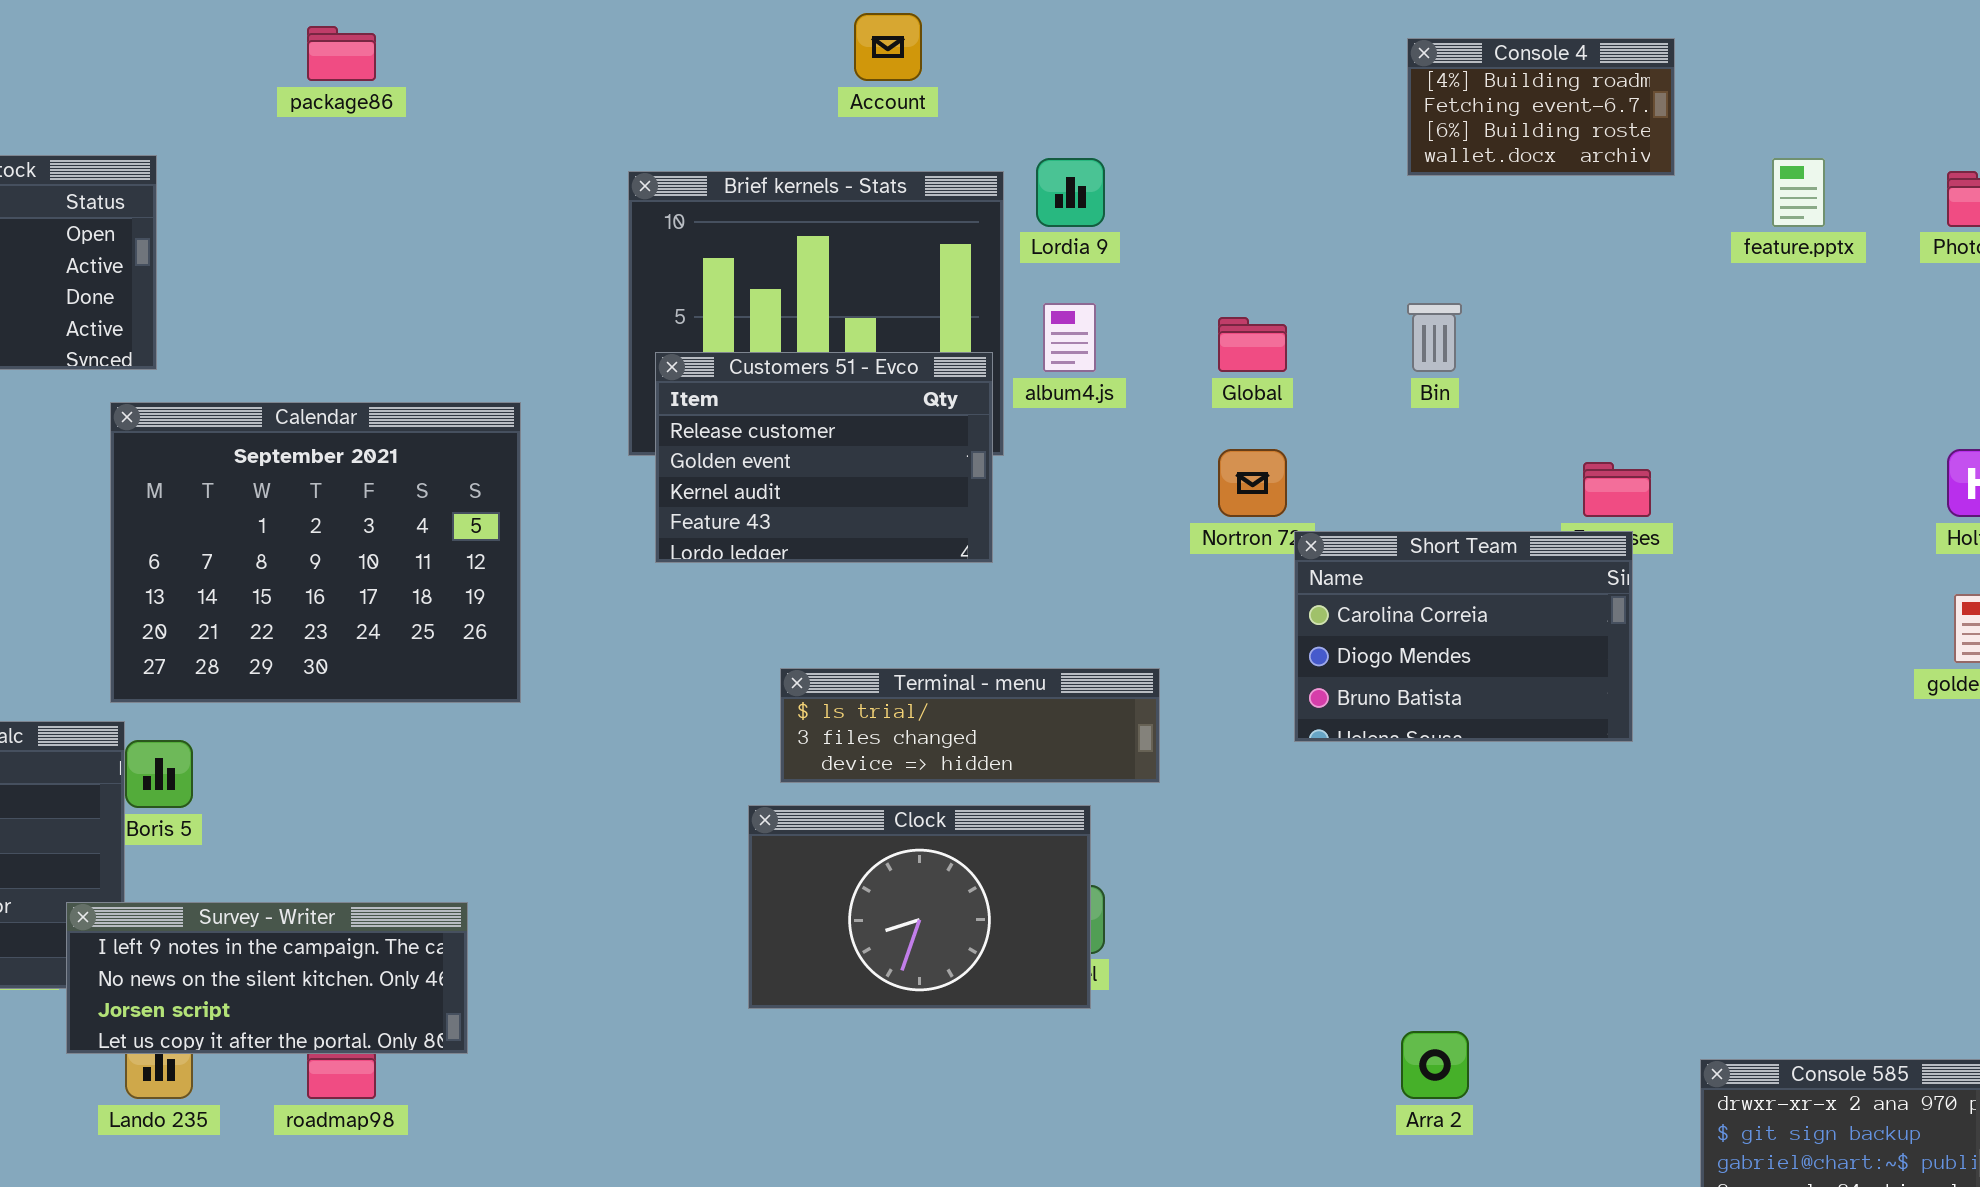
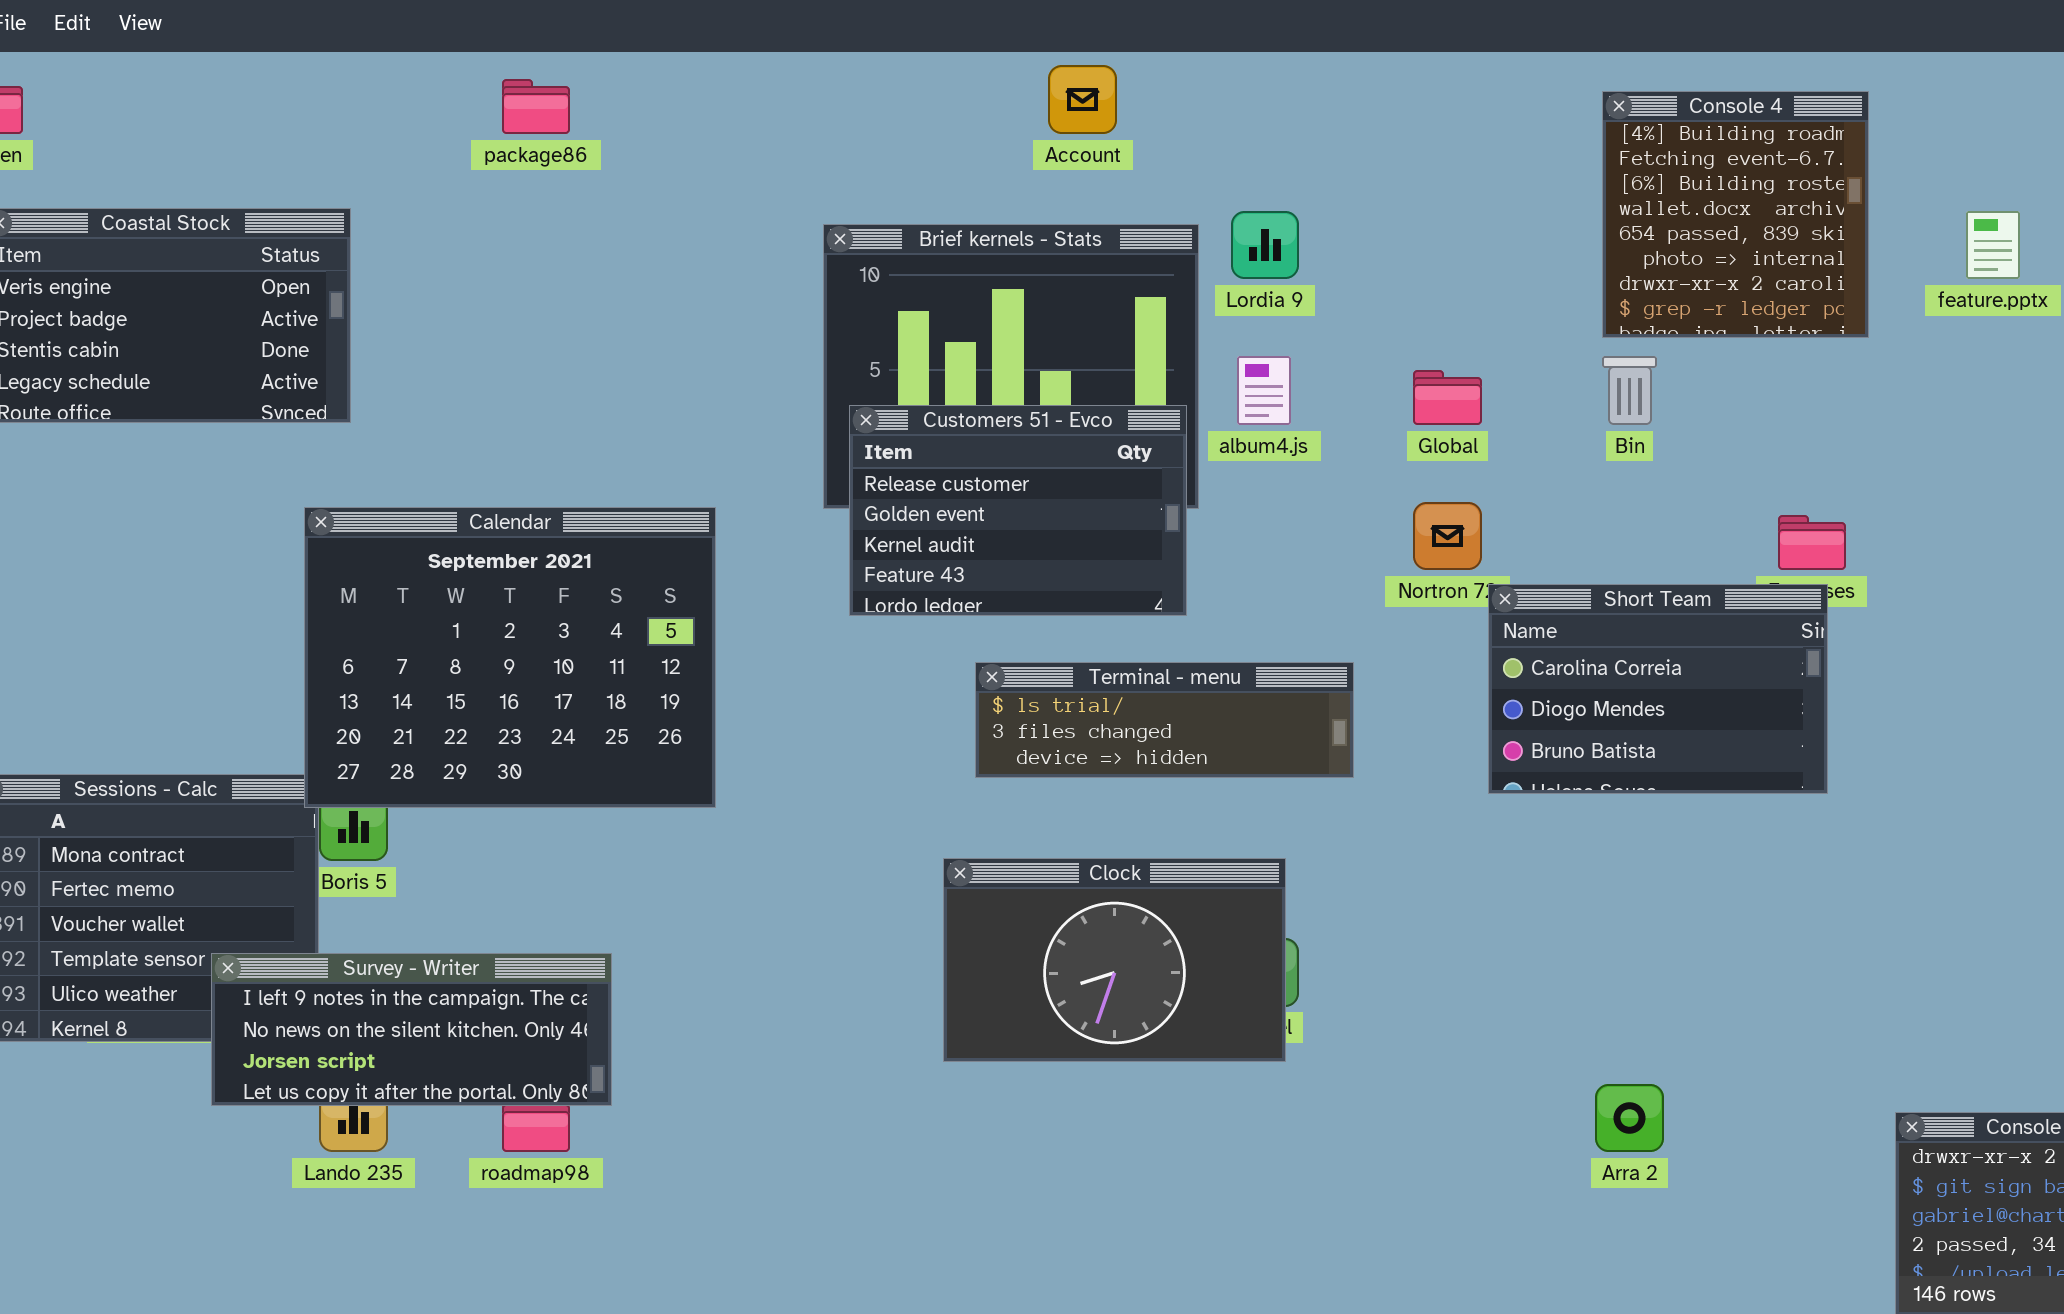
Console 4: [1407,38,1675,176] -> [1602,91,1869,338], resized
Calendar: [110,402,521,703] -> [304,507,716,808], moved
Terminal - menu: [780,668,1160,783] -> [975,662,1354,778], moved
Survey - Writer: [66,902,468,1054] -> [211,953,612,1106], moved

